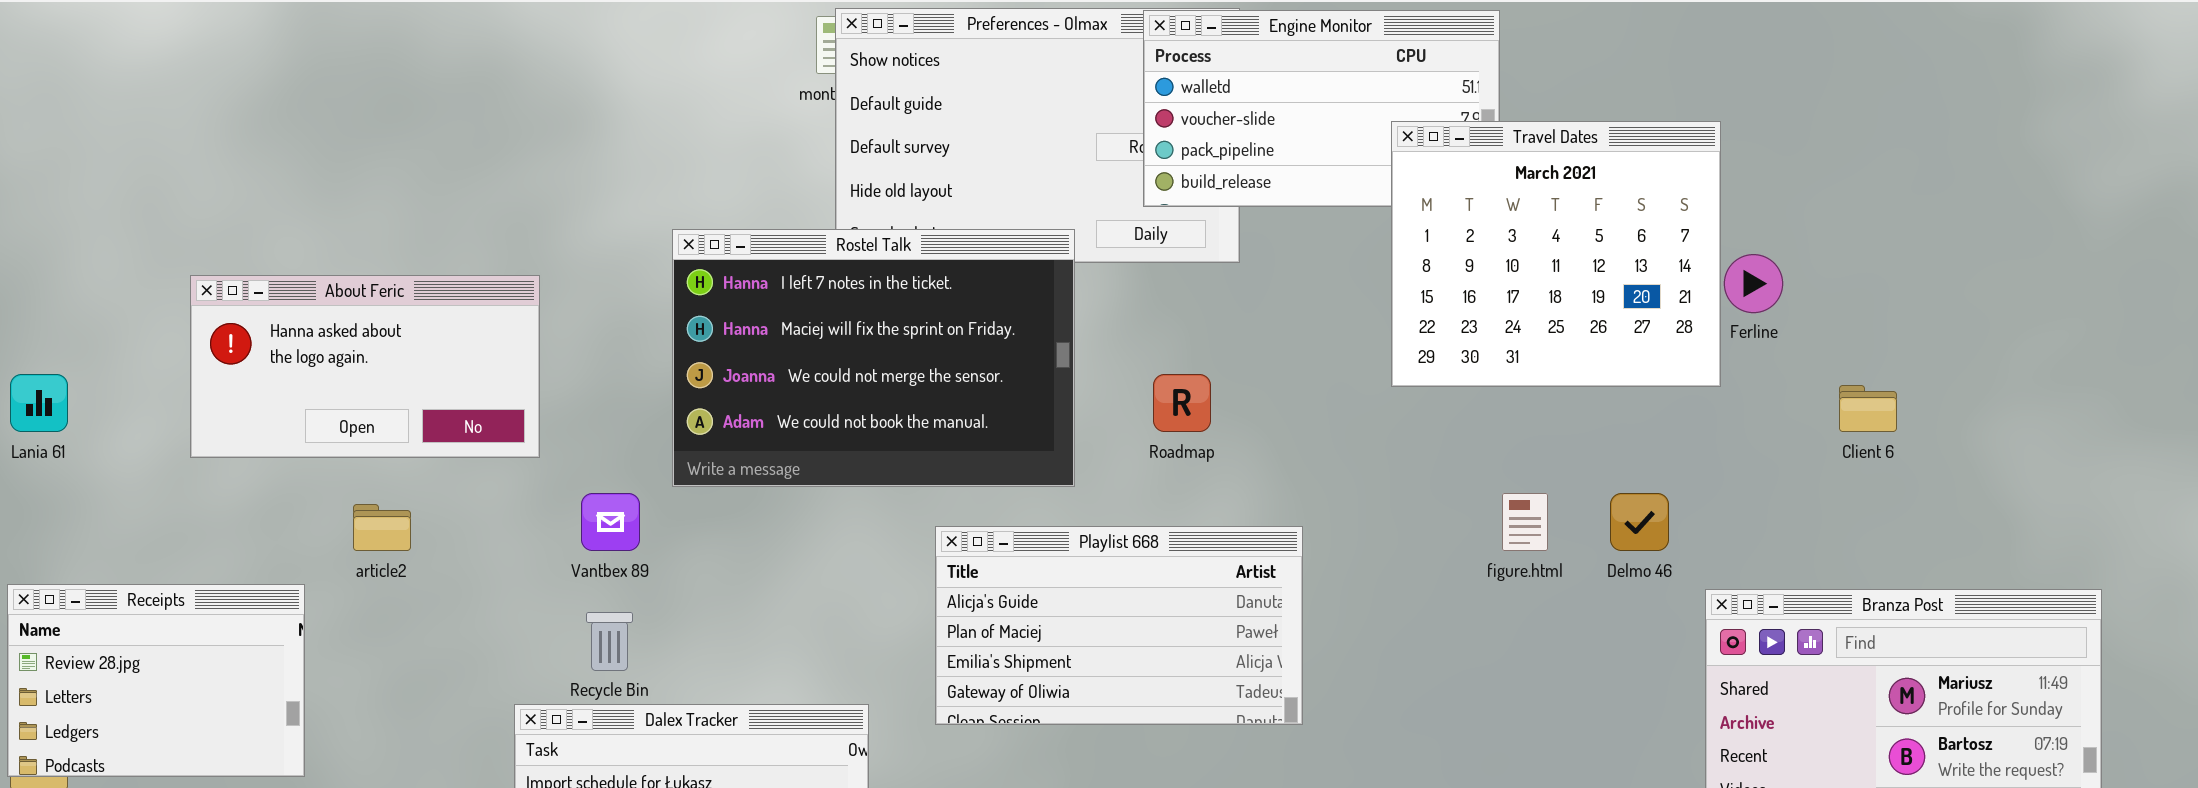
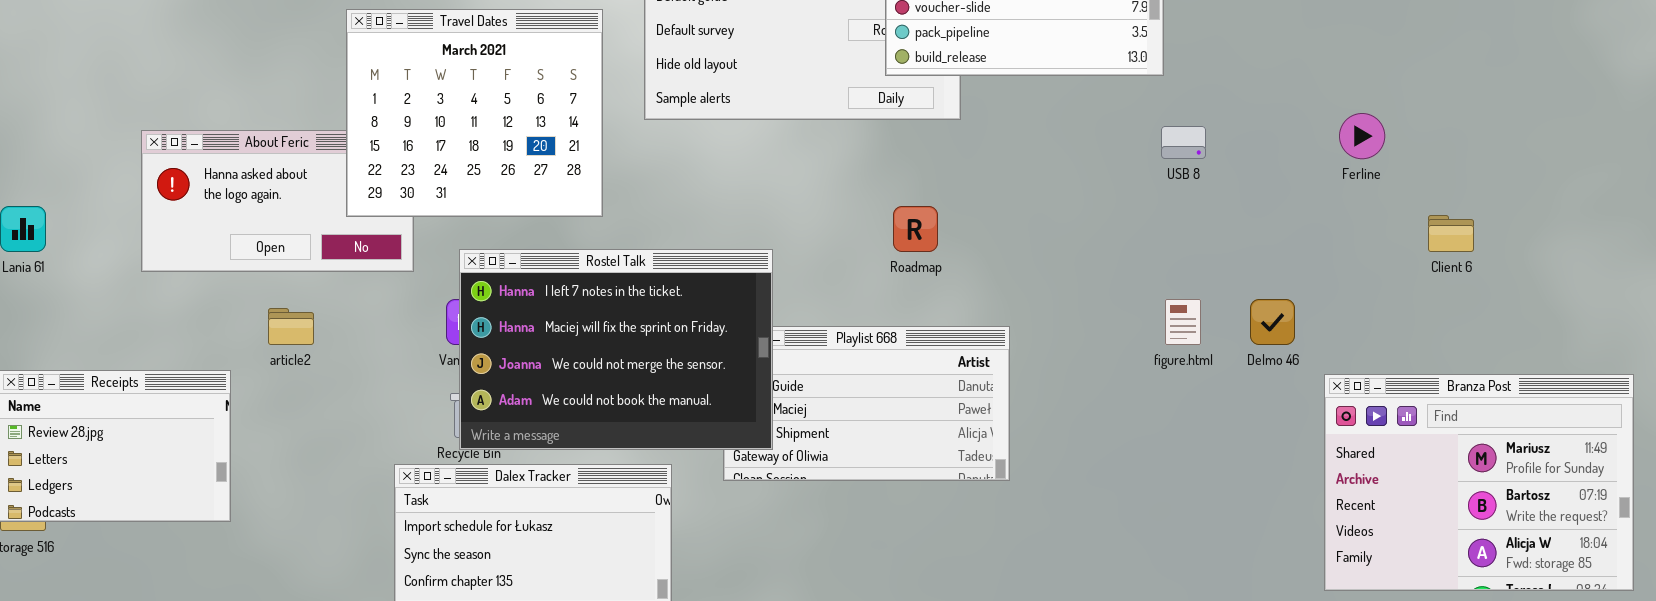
Travel Dates: [1391,121,1721,387] -> [346,9,603,217], moved
Rostel Talk: [672,229,1075,487] -> [459,249,773,450], moved

